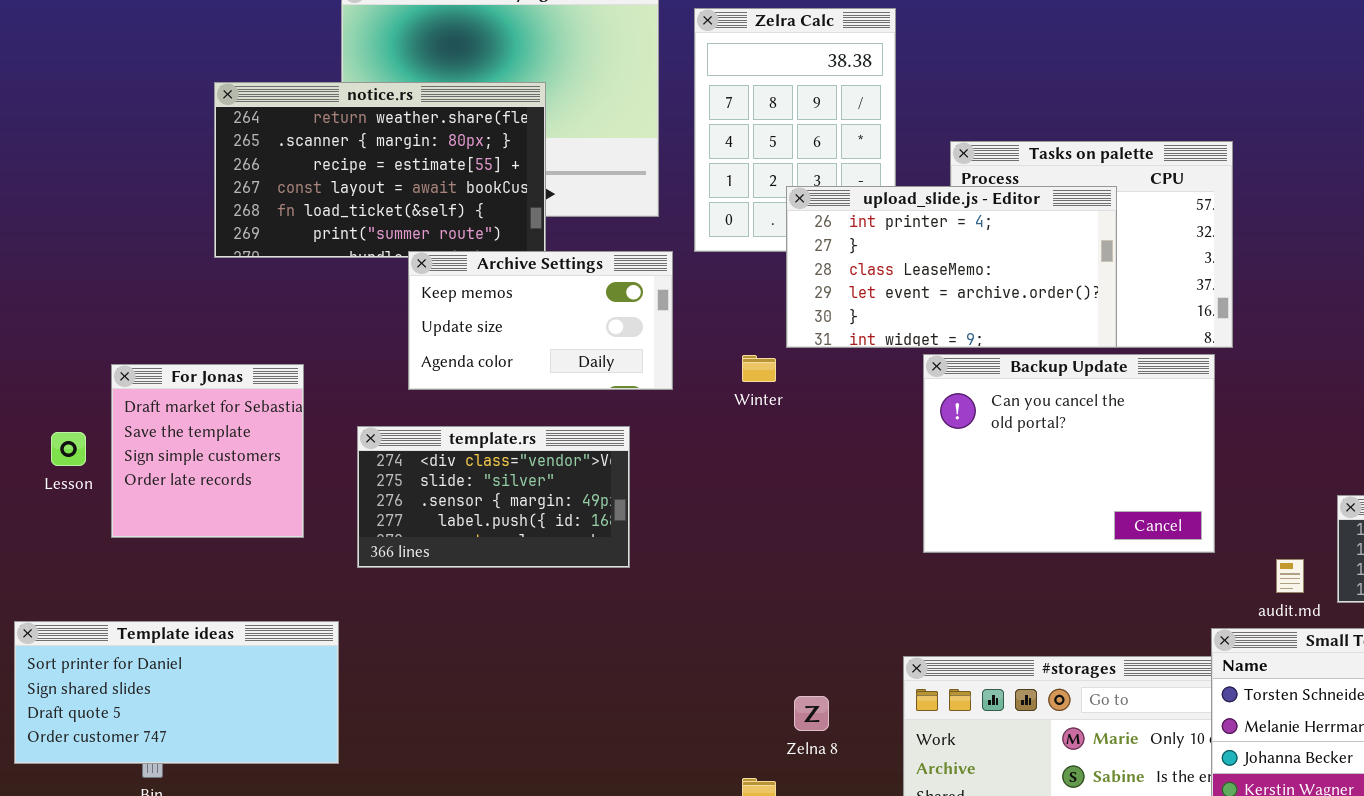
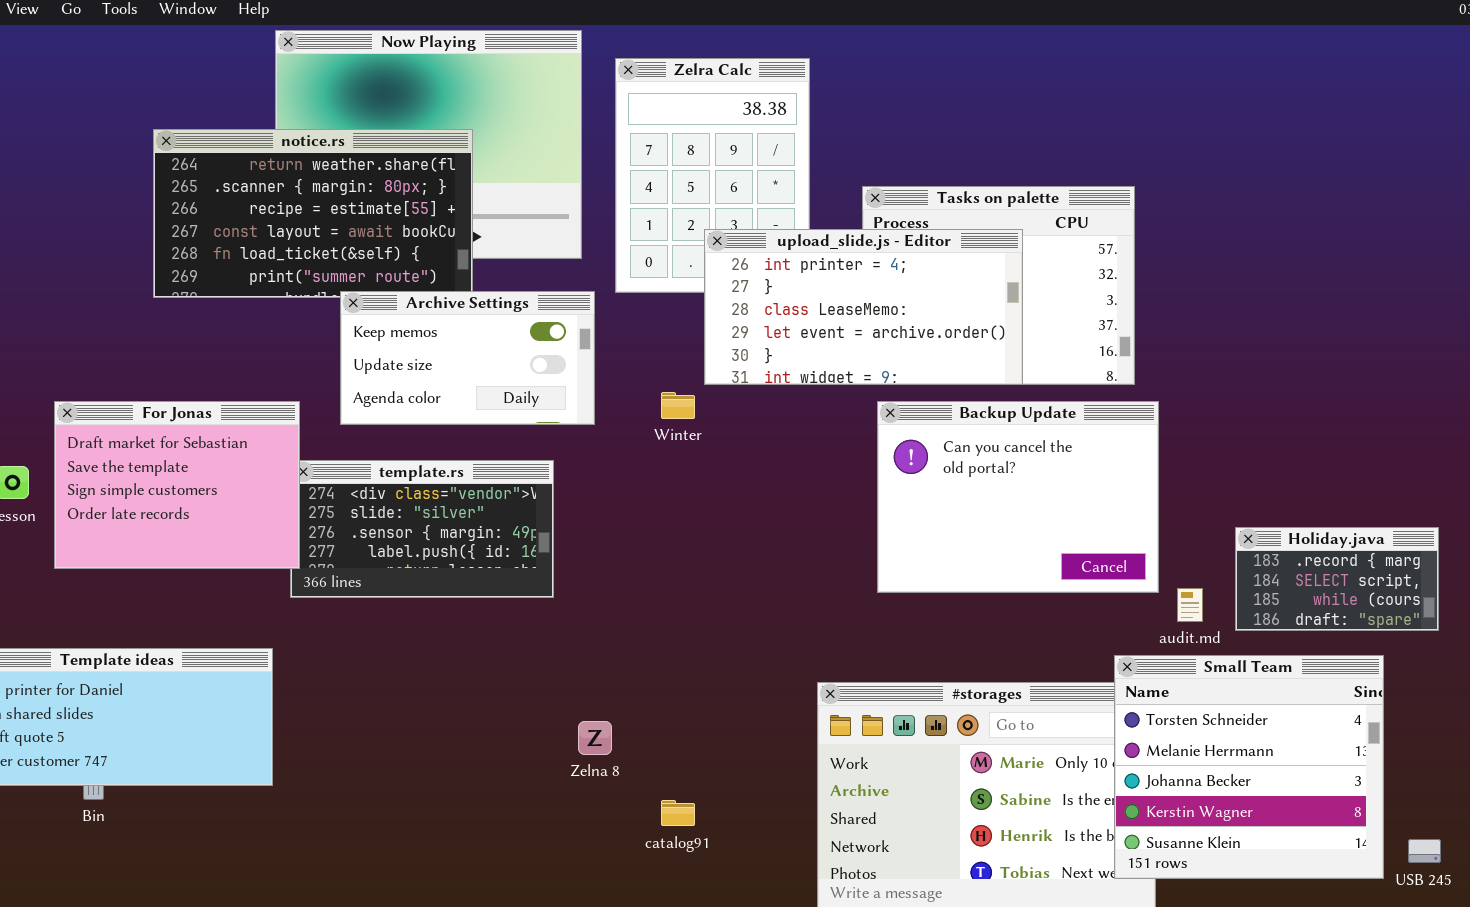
Backup Update: [923,354,1215,553] -> [877,401,1159,593], moved
For Jonas: [111,364,304,538] -> [54,401,300,569], resized
Zelna 8: [794,696,829,731] -> [578,721,612,755], moved

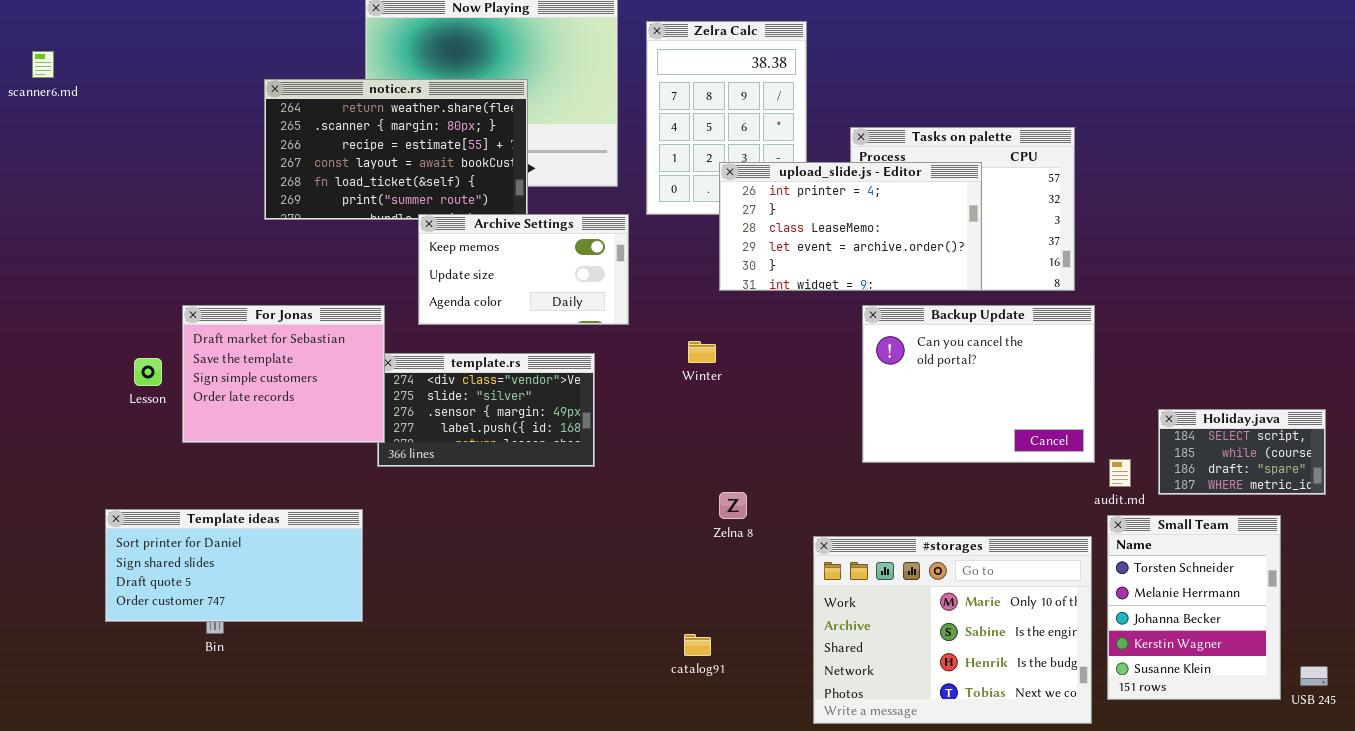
Winter: [661,392,695,419] -> [688,341,716,363], moved
Holiday.java: [1235,527,1439,631] -> [1158,409,1326,495], scrolled down 1 row
Small Team: [1114,655,1384,879] -> [1107,515,1281,700], resized
Zelna 8: [578,721,612,755] -> [719,492,747,519], moved

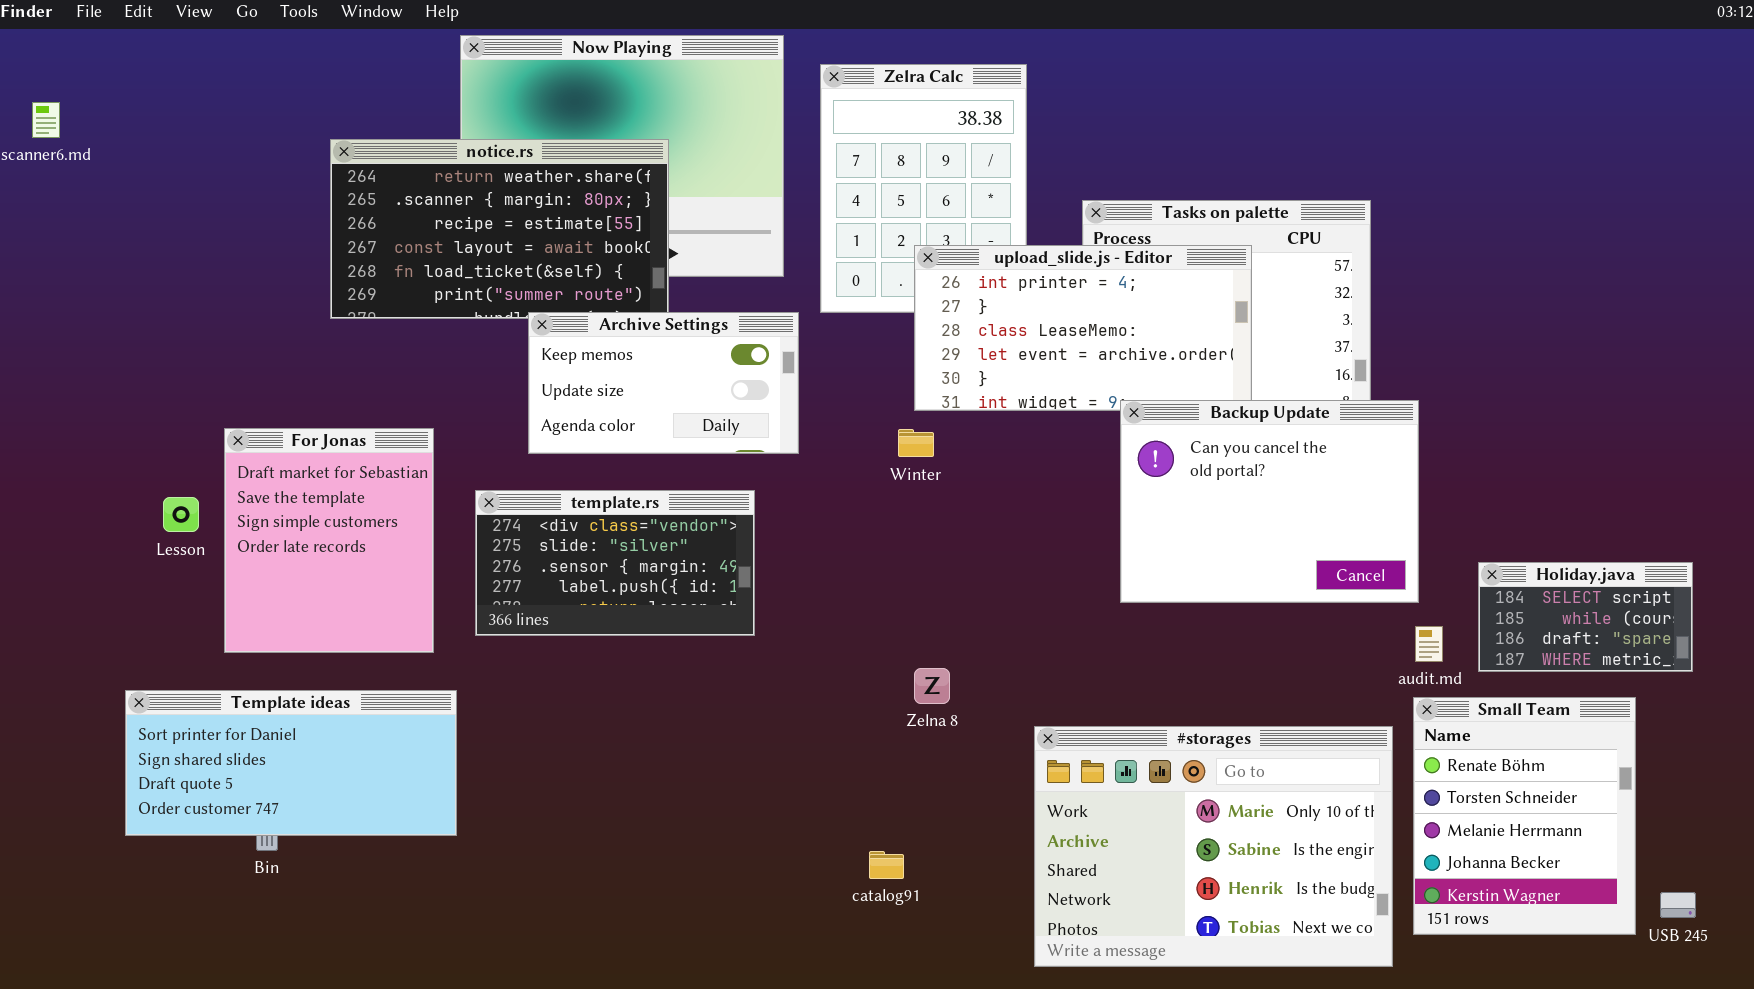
For Jonas: [182,305,385,443] -> [224,428,434,653], resized
Backup Update: [862,305,1095,463] -> [1120,400,1419,603], moved
Winter: [688,341,716,363] -> [898,429,934,457], moved
Small Team: [1107,515,1281,700] -> [1413,697,1636,935], scrolled up 1 row

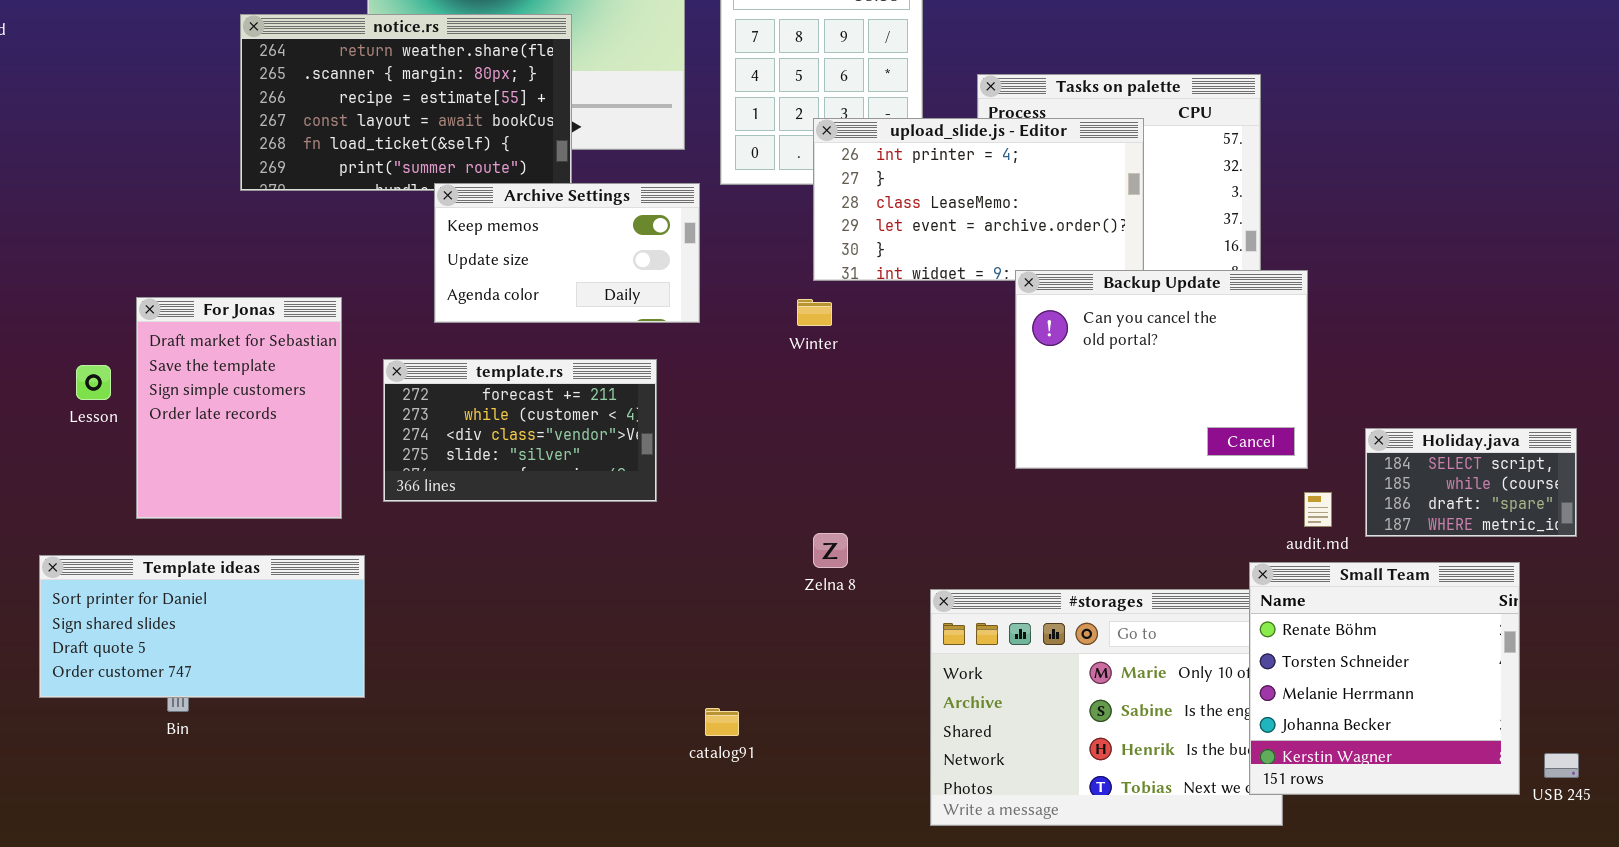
template.rs: [475,490,755,636] -> [383,359,657,502], scrolled up 2 rows
Small Team: [1413,697,1636,935] -> [1249,562,1520,795], resized
catalog91: [869,851,904,879] -> [705,708,739,736], moved

